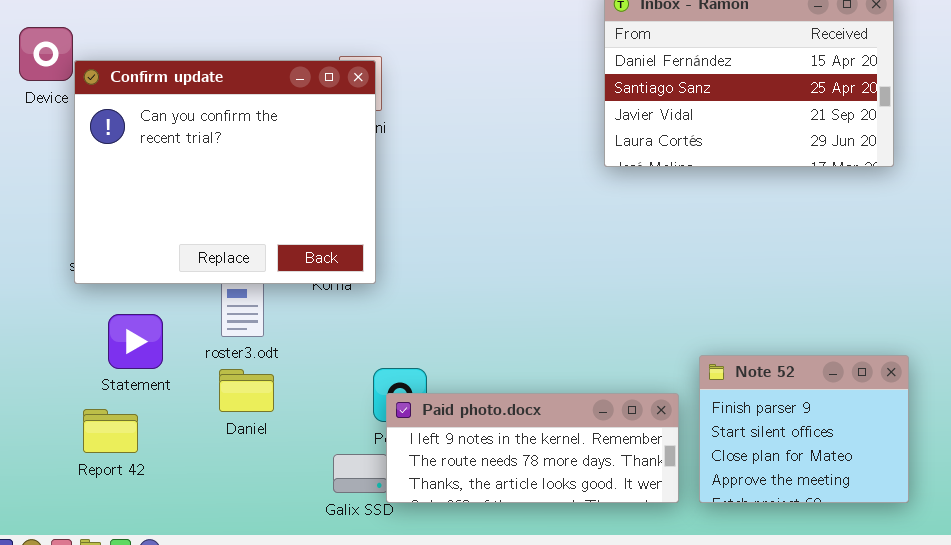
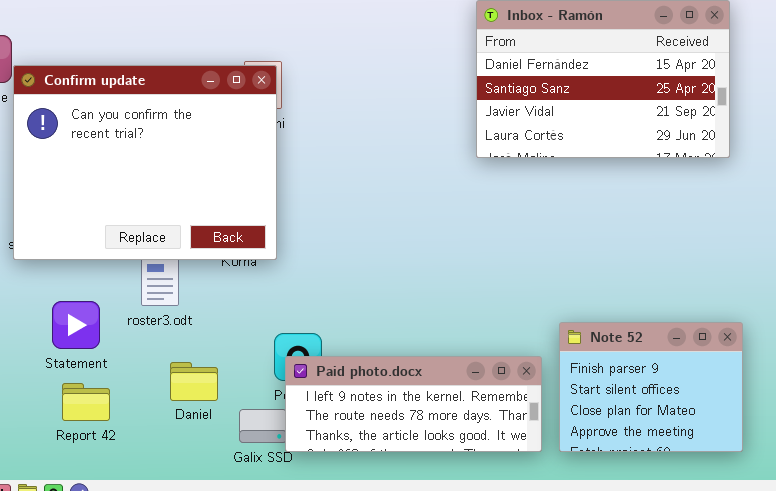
Statement: [108,314,163,369] -> [52,301,100,349], moved
Daniel: [219,369,274,412] -> [170,362,218,401], moved
Report 42: [83,409,138,453] -> [62,383,110,421], moved

